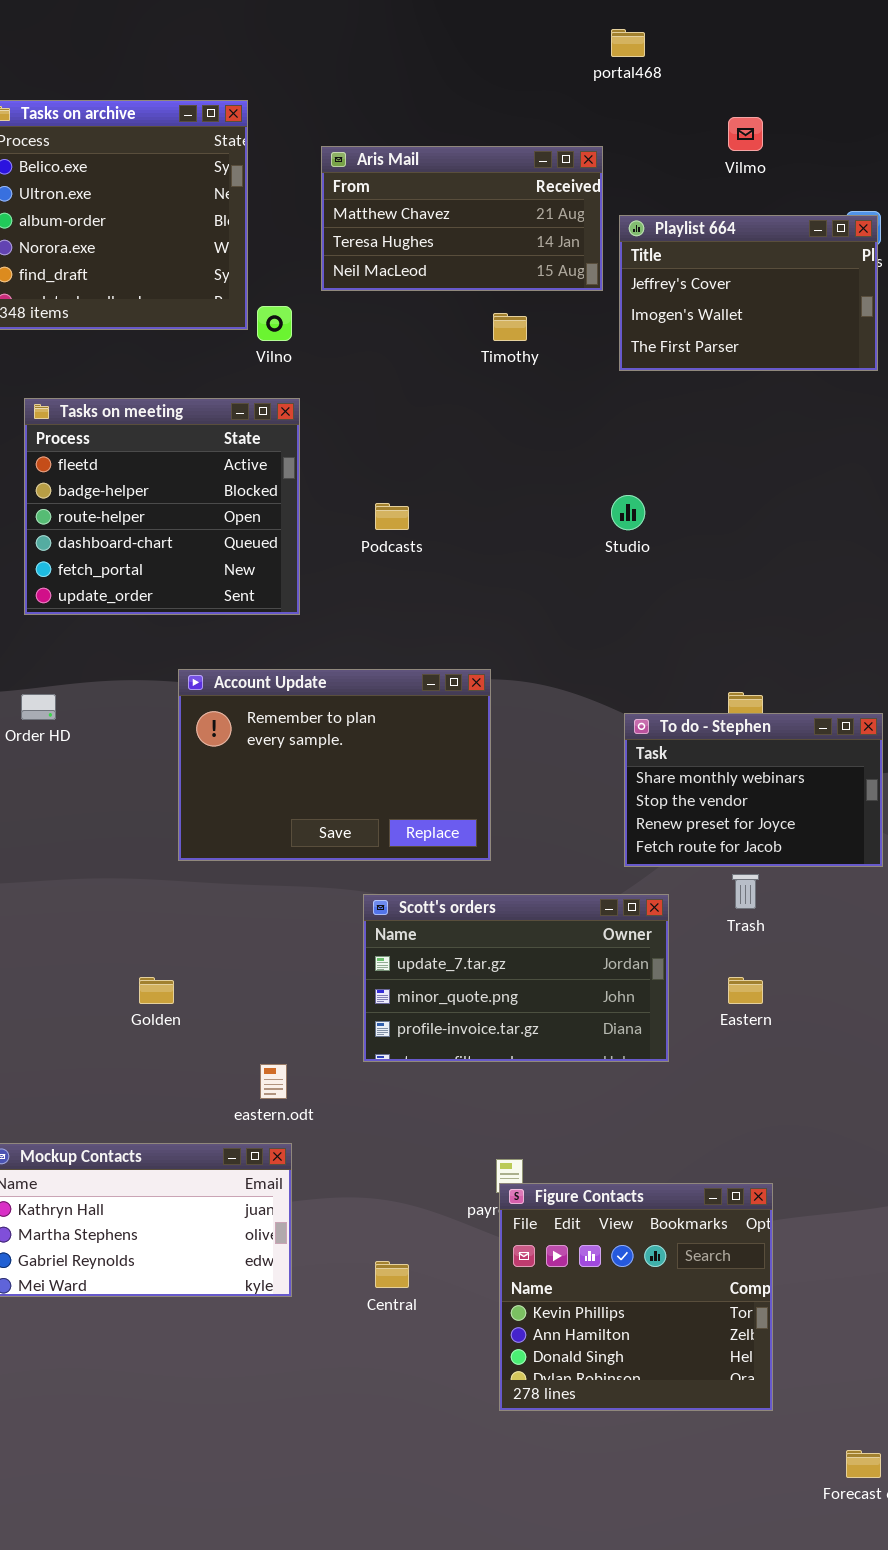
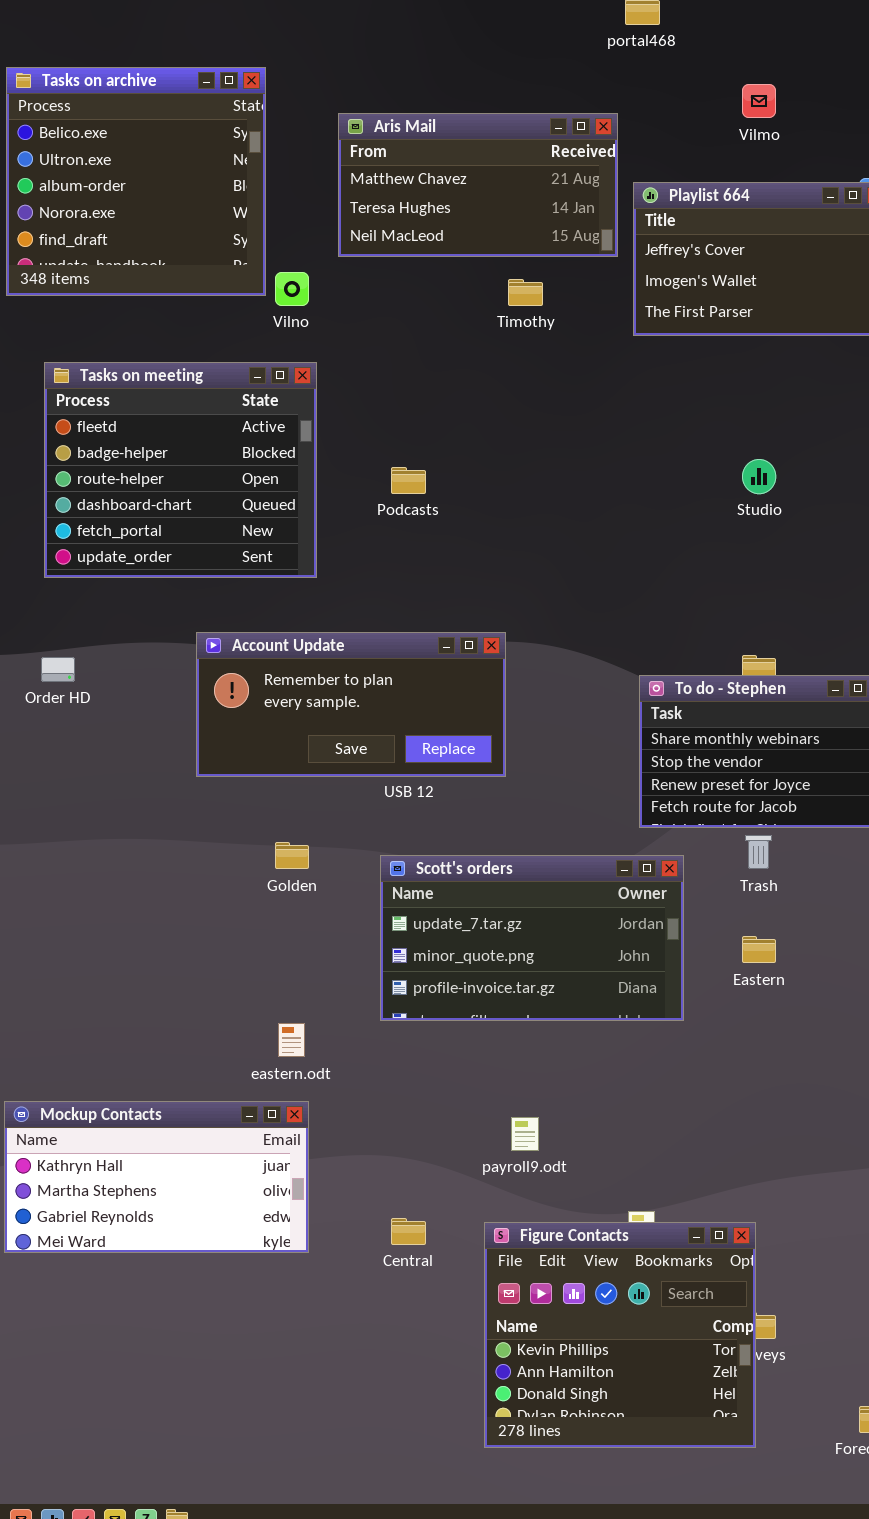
Studio: [611,495,645,530] -> [742,459,776,494], moved
Account Update: [178,669,491,861] -> [196,632,506,777], resized
Golden: [139,977,174,1004] -> [275,842,309,869], moved
Figure Contacts: [499,1183,773,1411] -> [484,1222,756,1448], moved

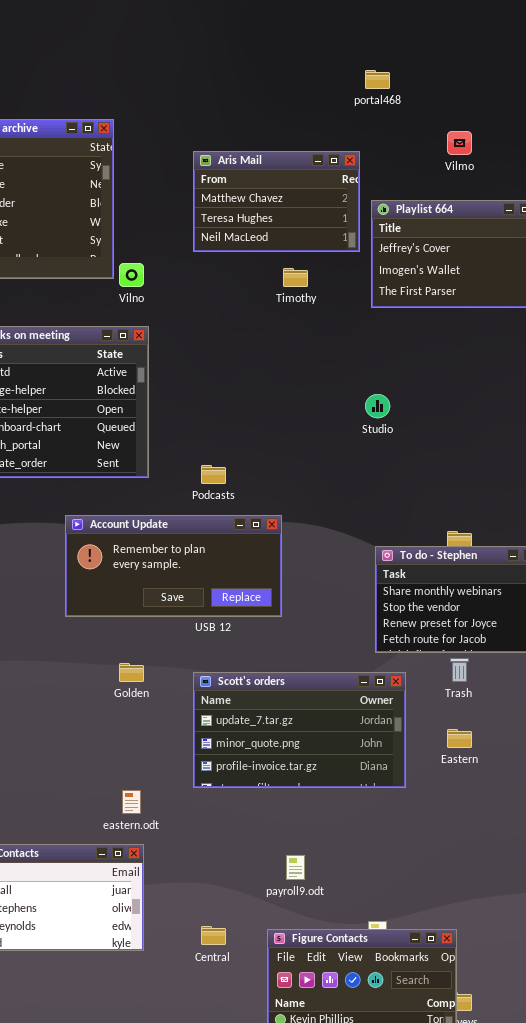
Aris Mail: [338,113,618,257] -> [193,151,360,252], resized
Studio: [742,459,776,494] -> [365,394,390,418], moved
Podcasts: [391,467,426,494] -> [201,465,226,484], moved

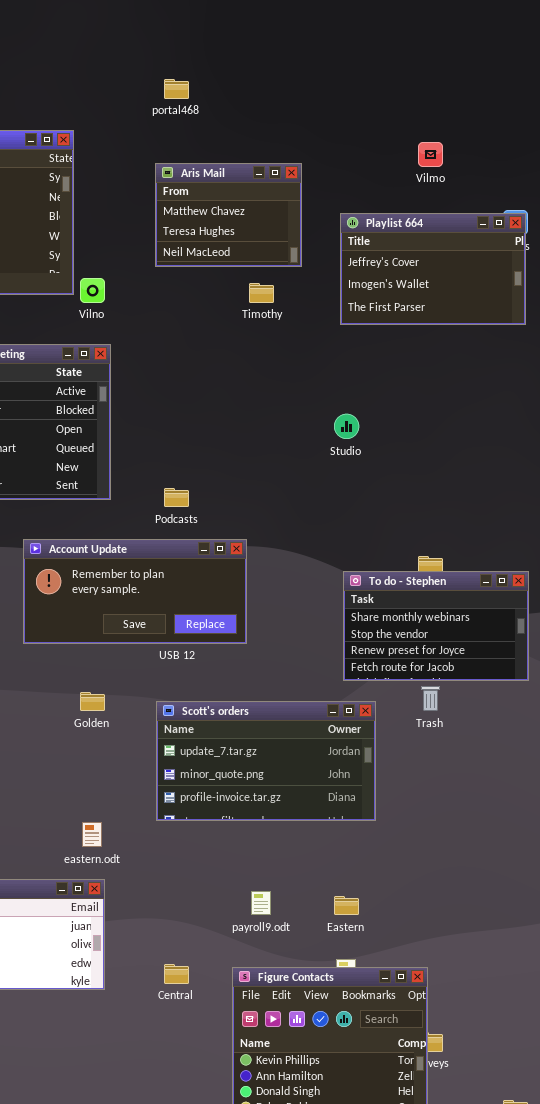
portal468: [365,70,390,89] -> [164,79,189,99], moved
Aris Mail: [193,151,360,252] -> [155,163,302,267], resized
Eastern: [447,729,472,748] -> [334,896,359,915], moved

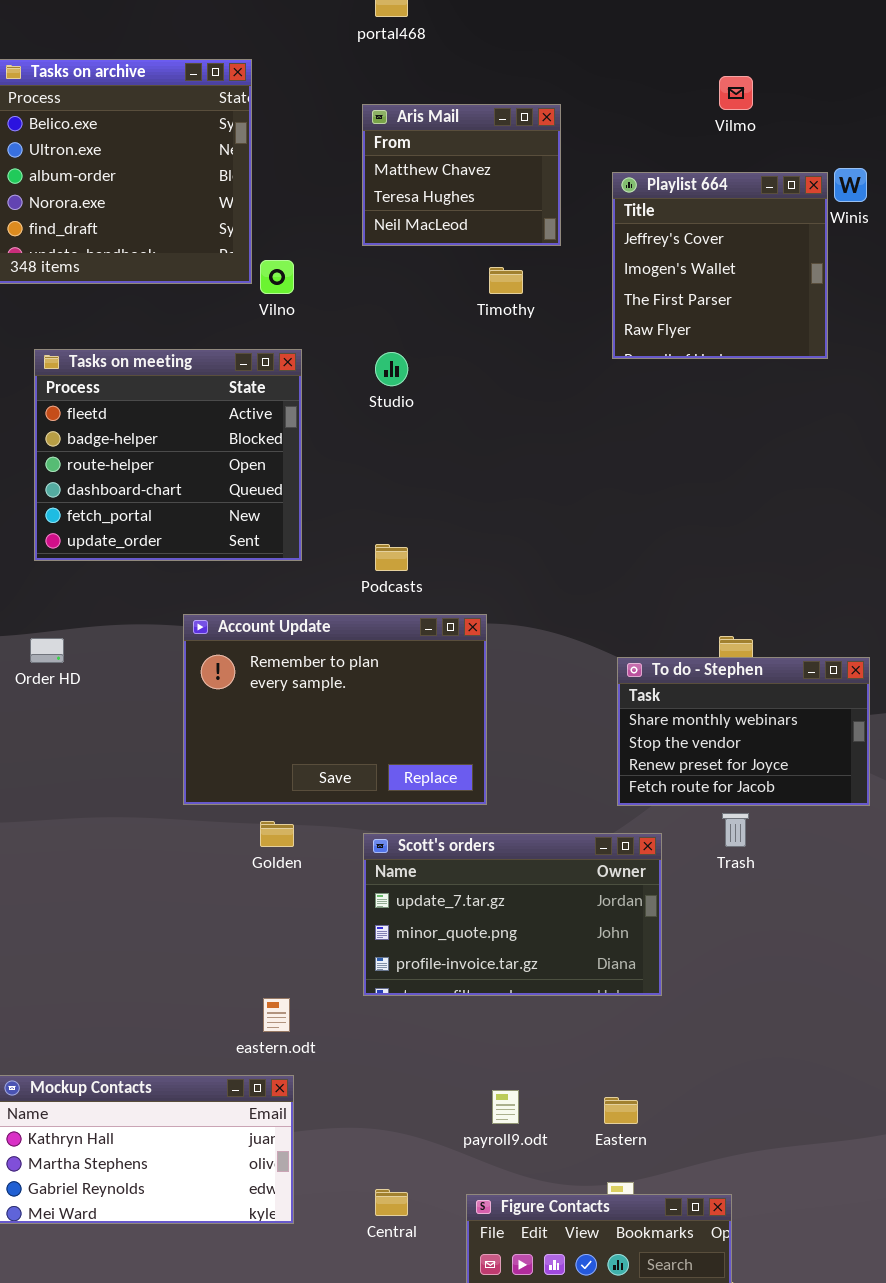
Playlist 664: [340,213,526,325] -> [612,172,828,359], resized
Studio: [334,414,359,439] -> [375,352,408,386], moved
Account Update: [23,539,247,644] -> [183,614,487,805], resized

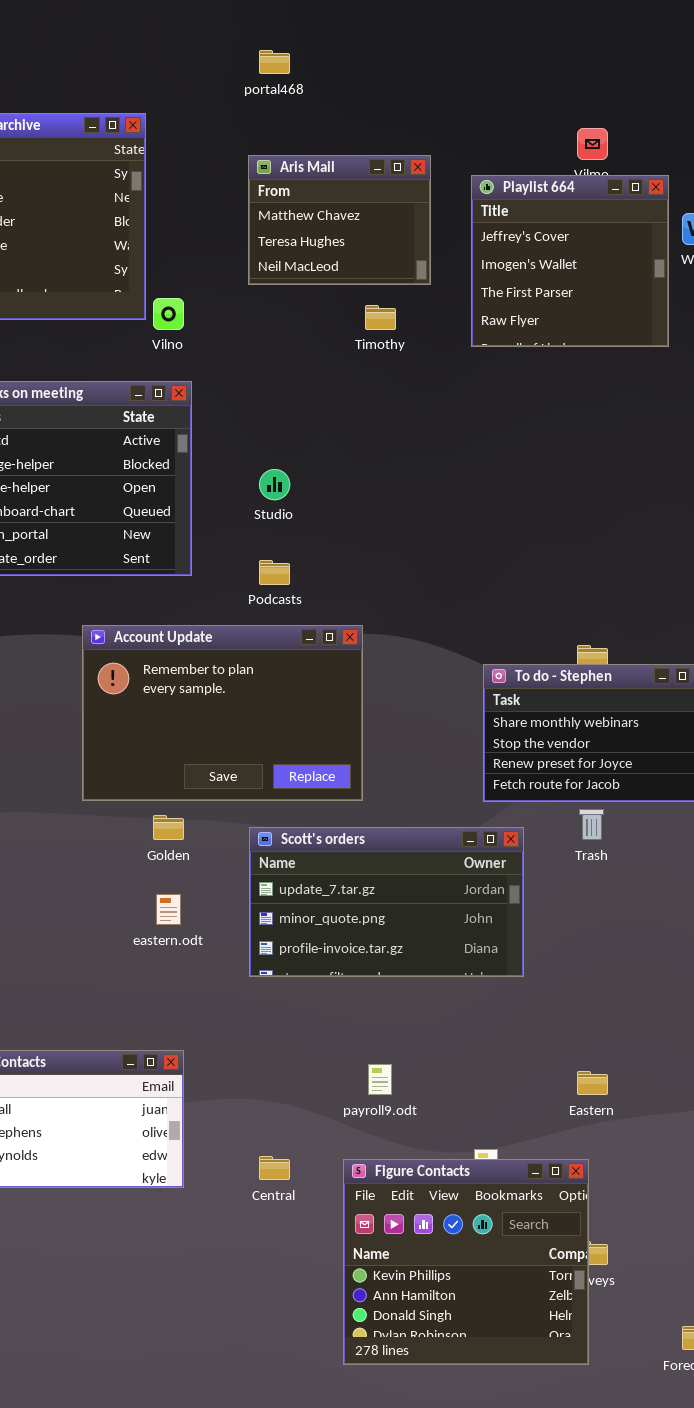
Playlist 664: [612,172,828,359] -> [471,175,669,347], moved
Studio: [375,352,408,386] -> [259,469,290,500], moved
eastern.odt: [263,998,290,1032] -> [156,894,181,925], moved
Eastern: [604,1097,638,1124] -> [577,1071,608,1095], moved

